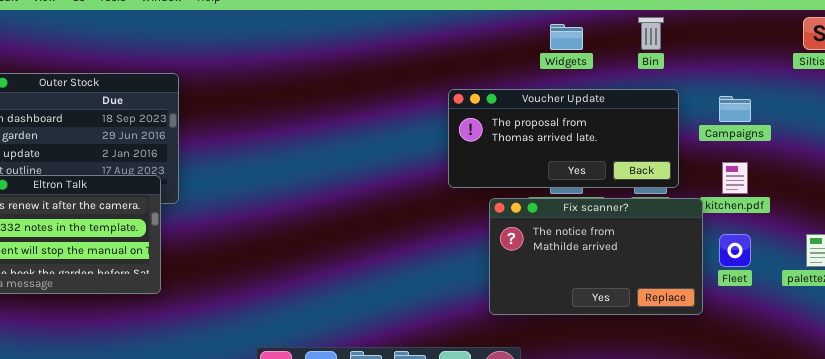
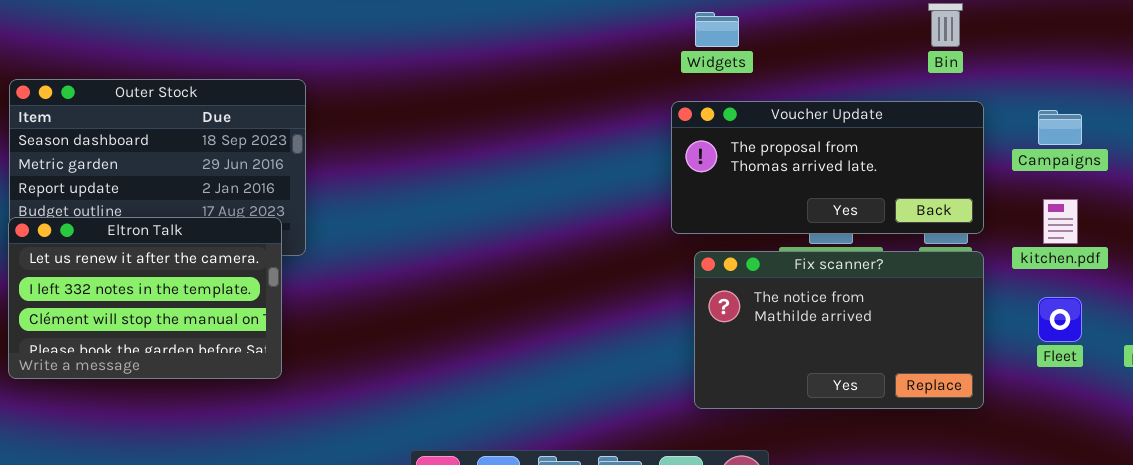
Widgets: [550,24,583,50] -> [695,12,739,47], moved
Fix scanner?: [489,198,703,315] -> [694,251,984,409], moved

